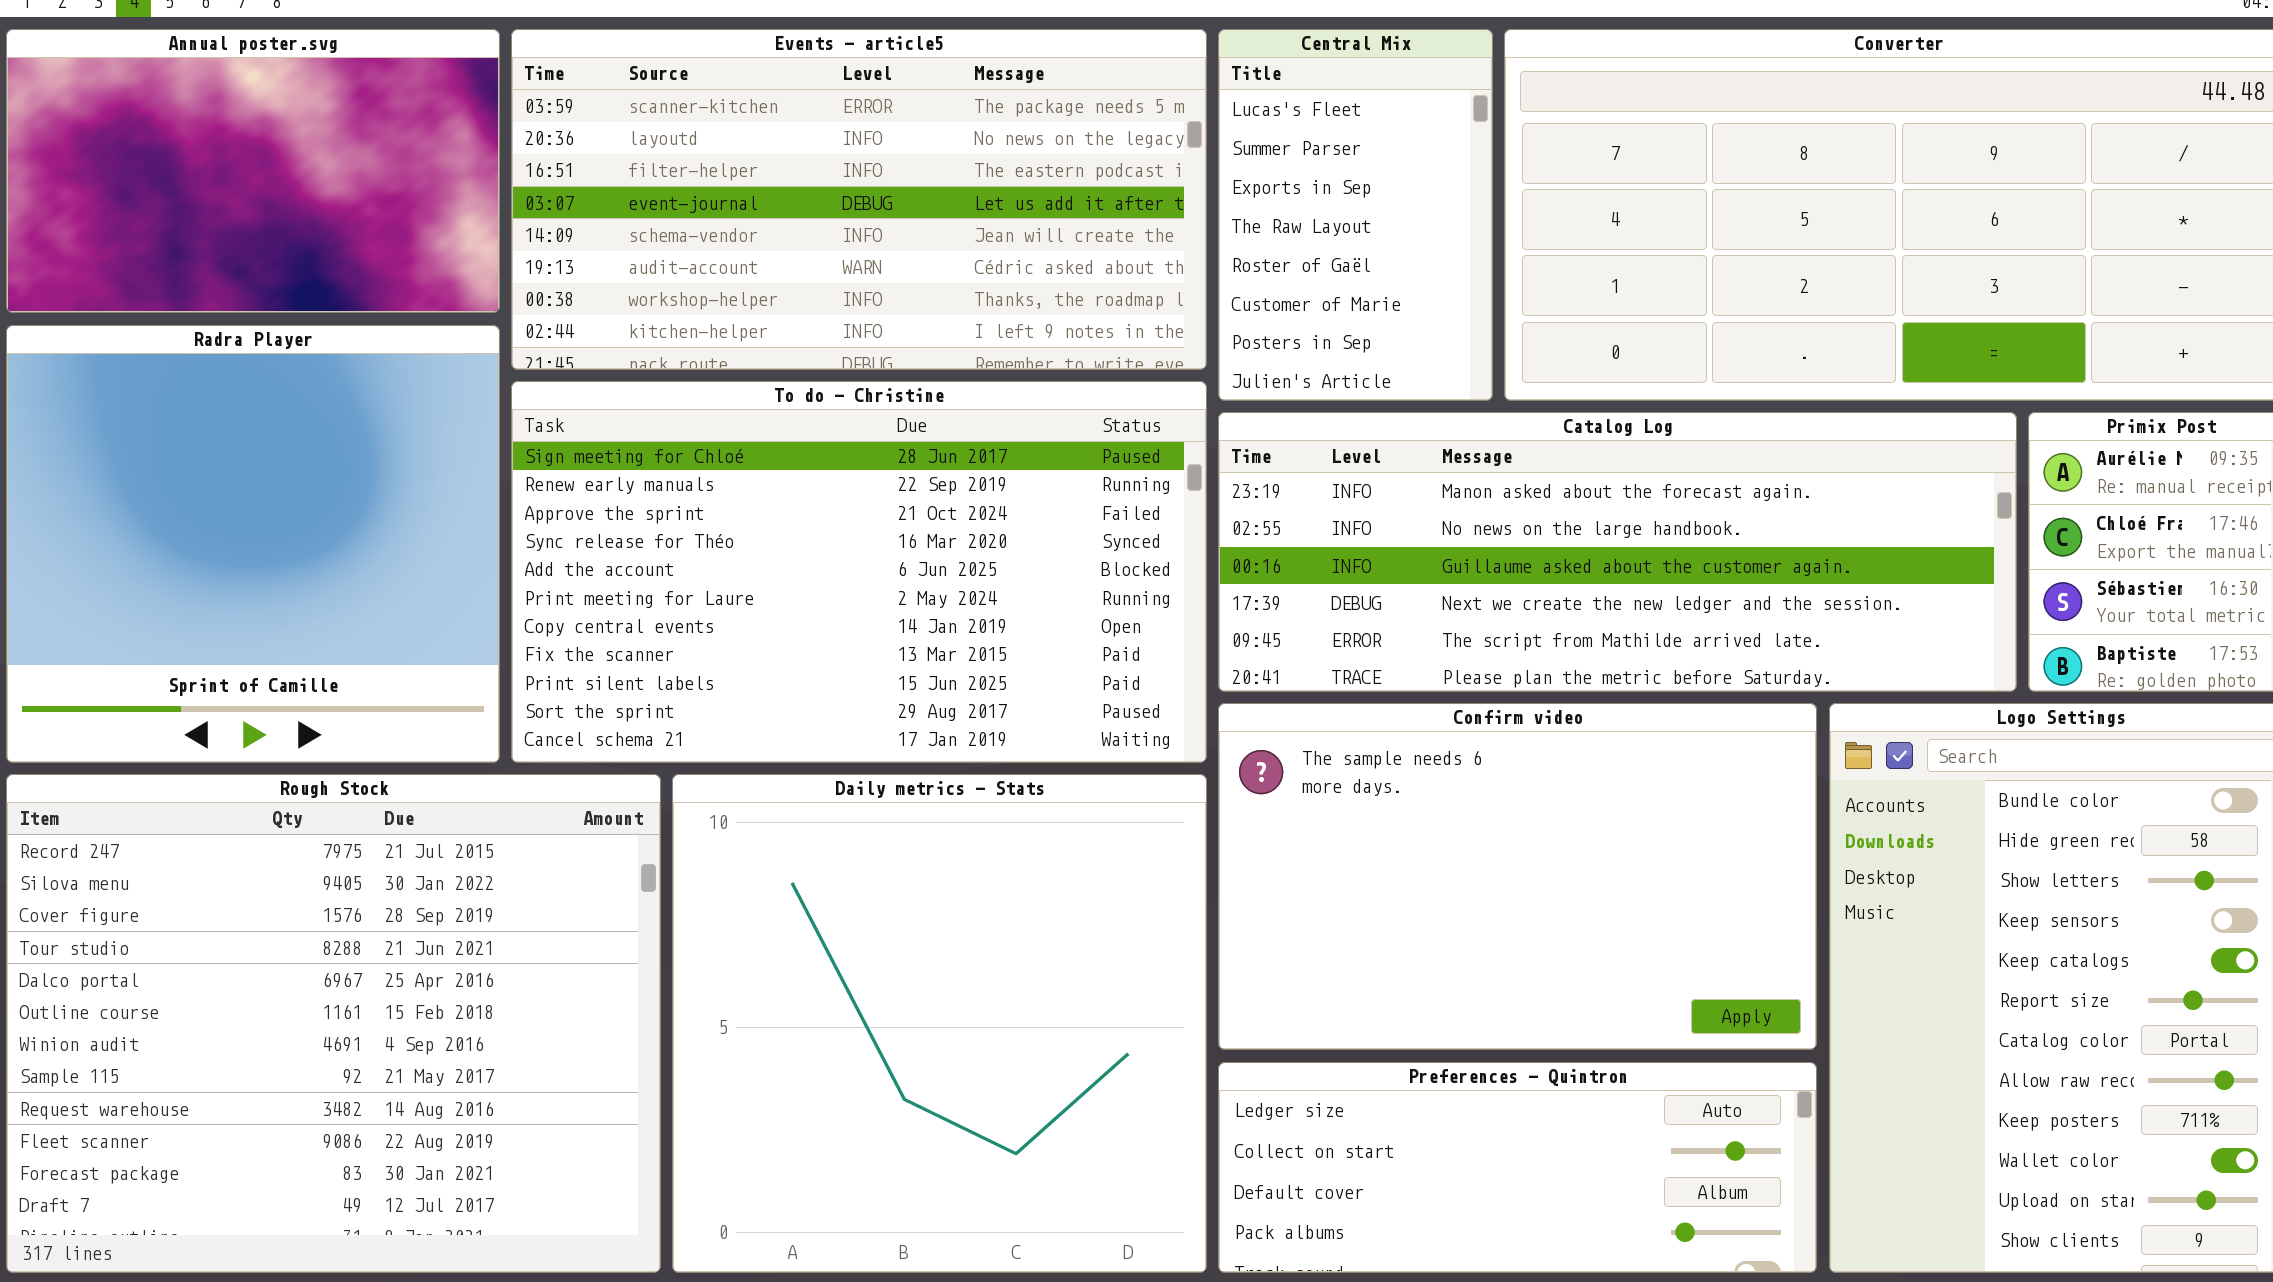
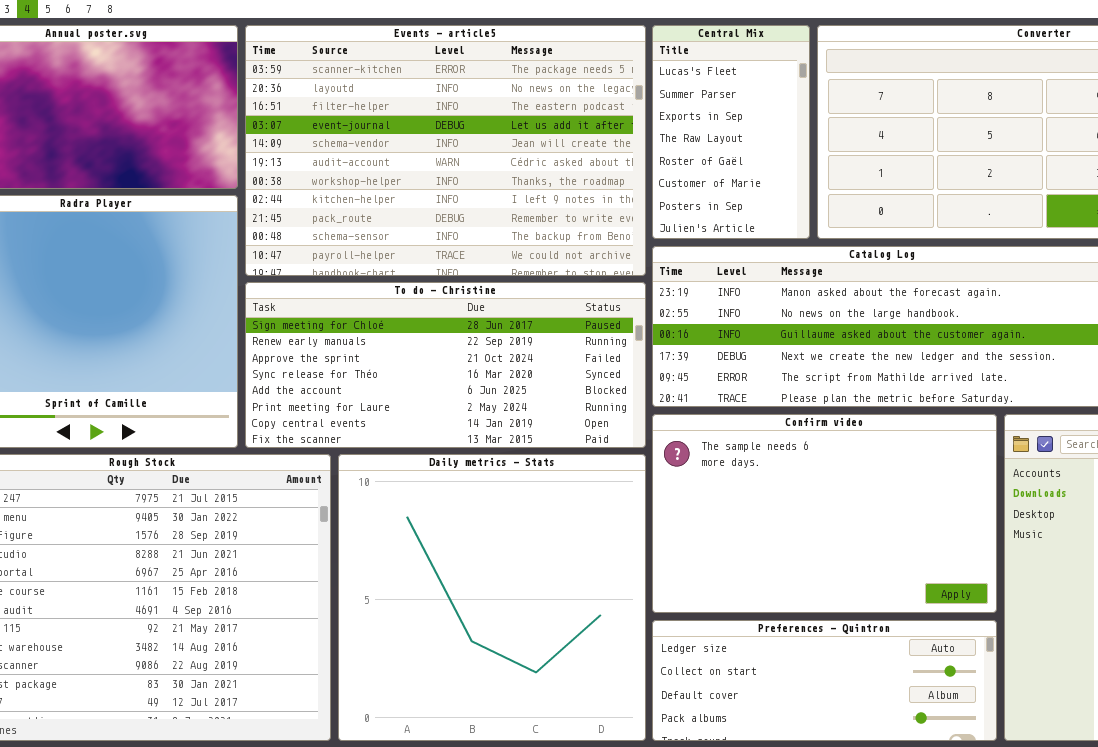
Events - article5: [511,29,1207,370] -> [245,25,646,276], resized
To do - Christine: [511,381,1207,763] -> [245,282,646,448], resized

